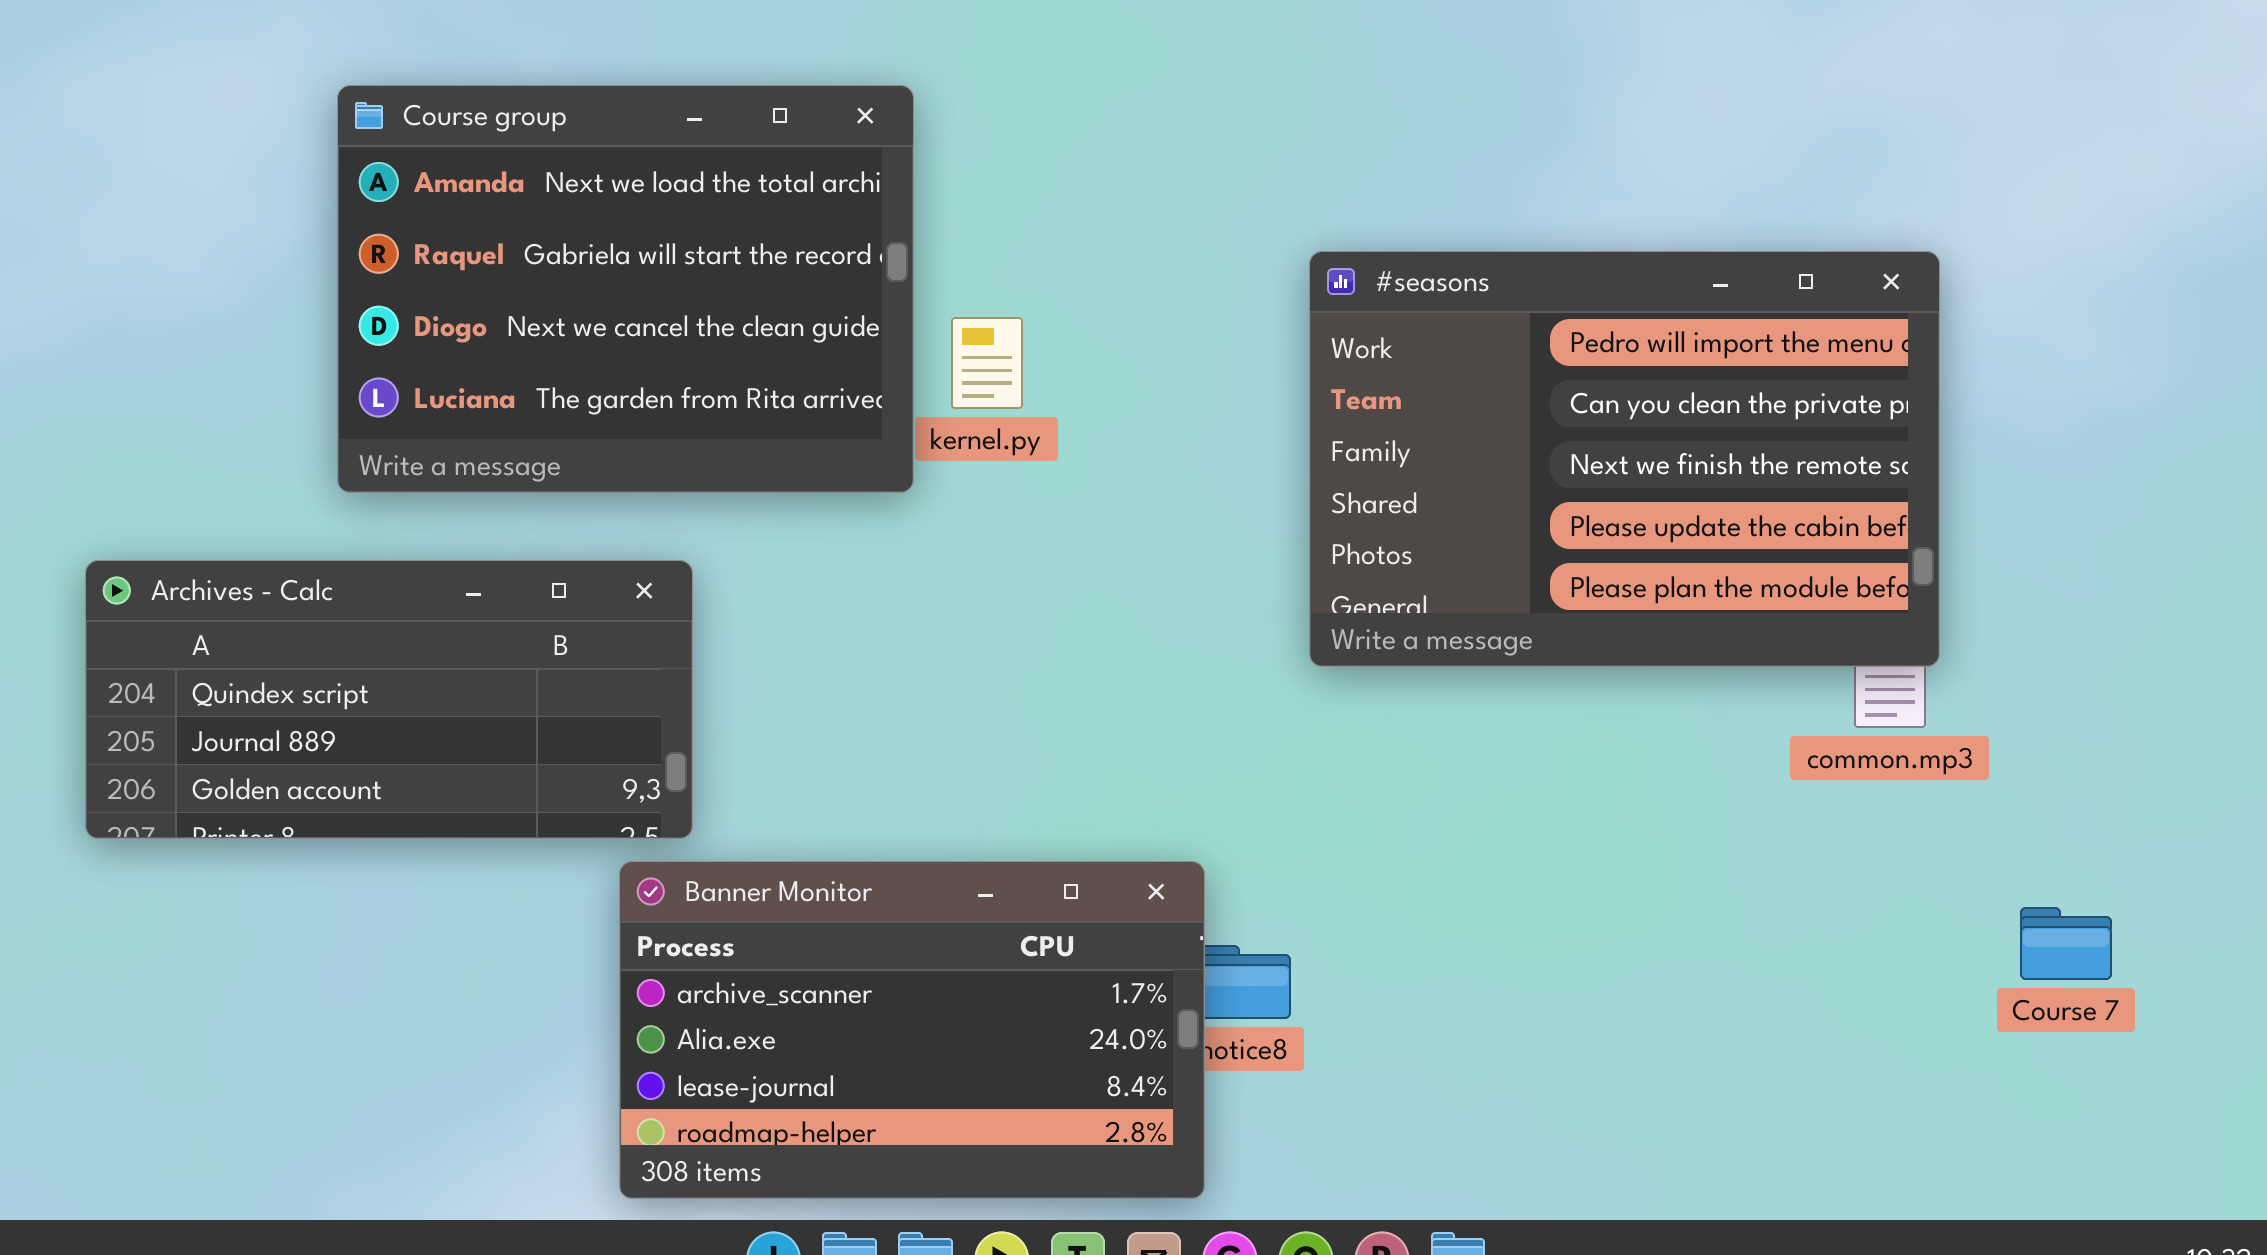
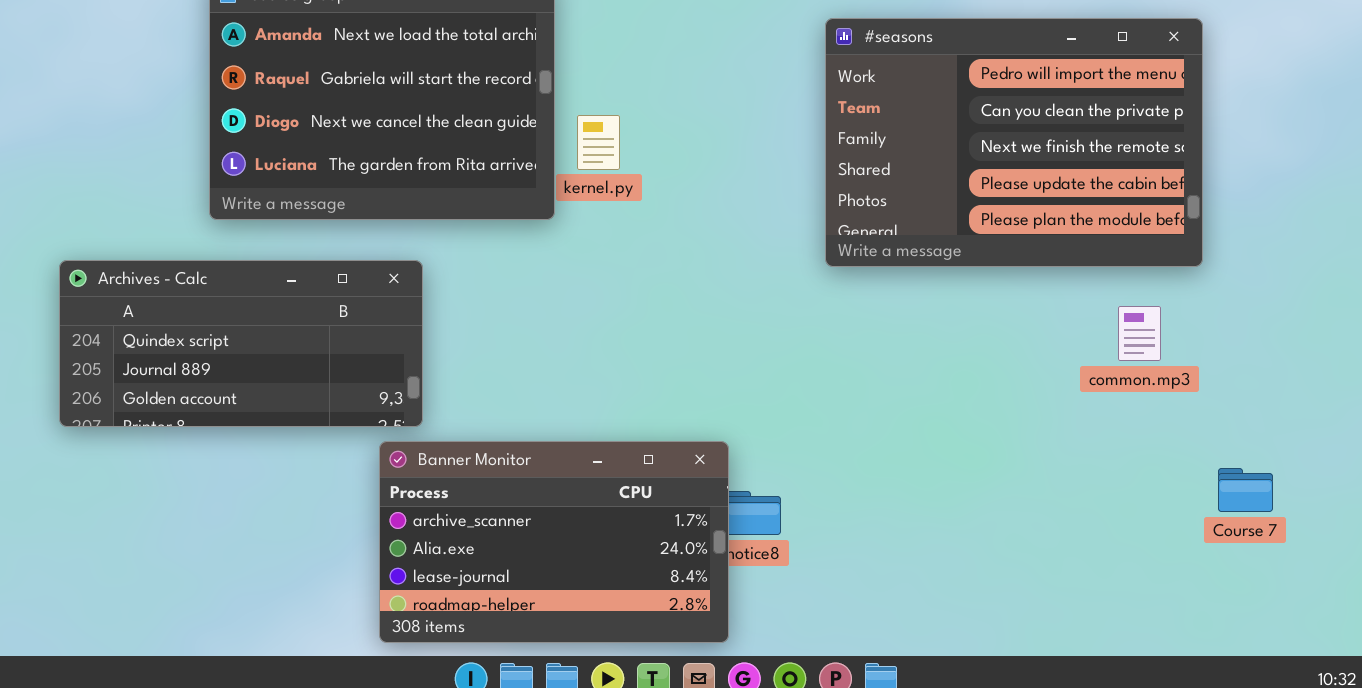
#seasons: [1309,251,1940,667] -> [825,18,1203,267], moved

